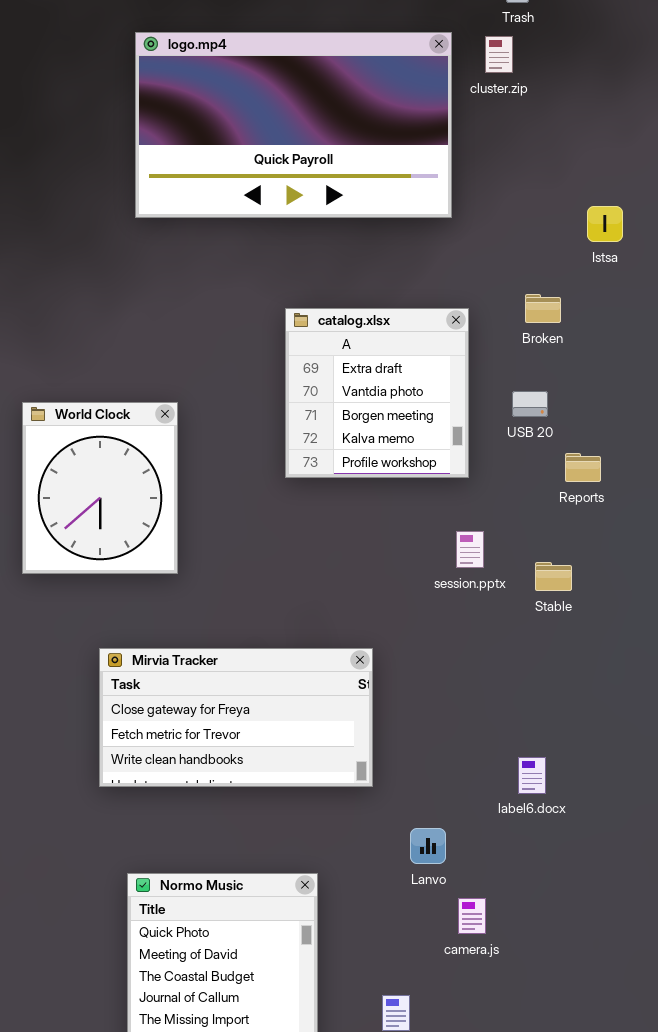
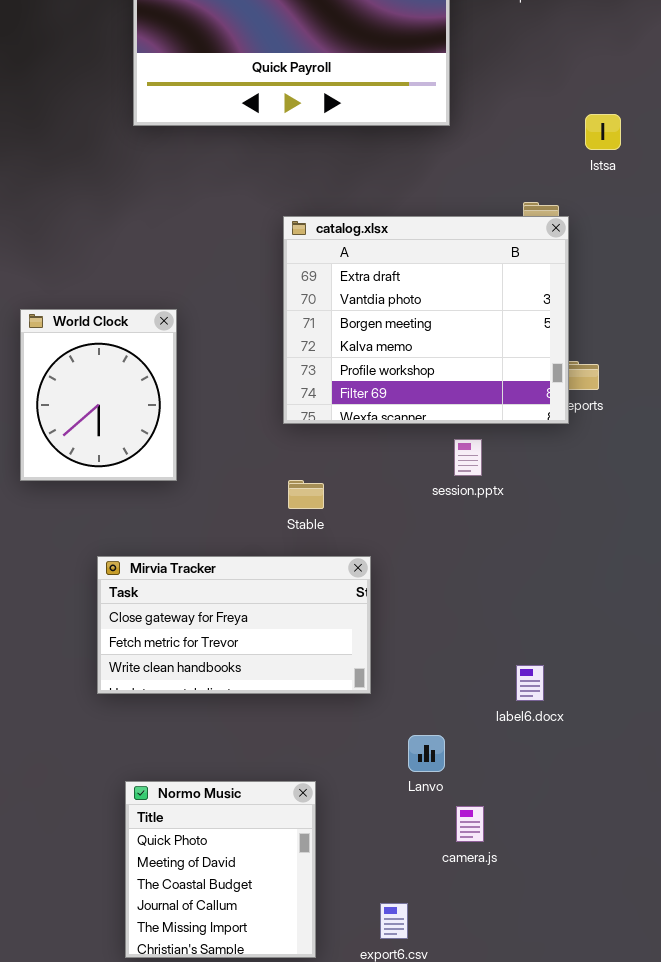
catalog.xlsx: [285,308,469,478] -> [283,216,569,424], resized
Stable: [535,562,572,591] -> [288,480,324,509], moved

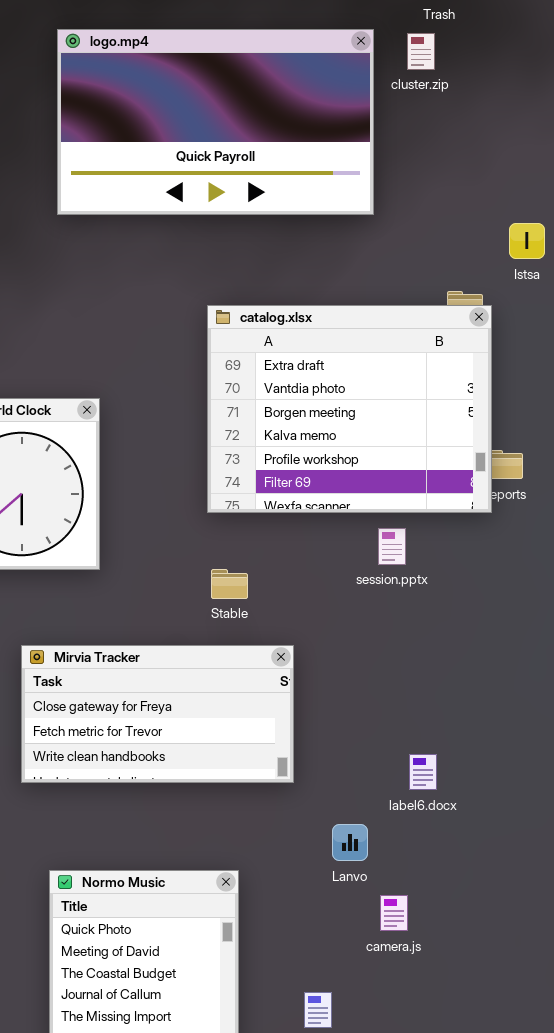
Istsa: [585,114,621,150] -> [509,223,545,259], moved
label6.docx: [516,665,544,701] -> [409,754,437,790], moved

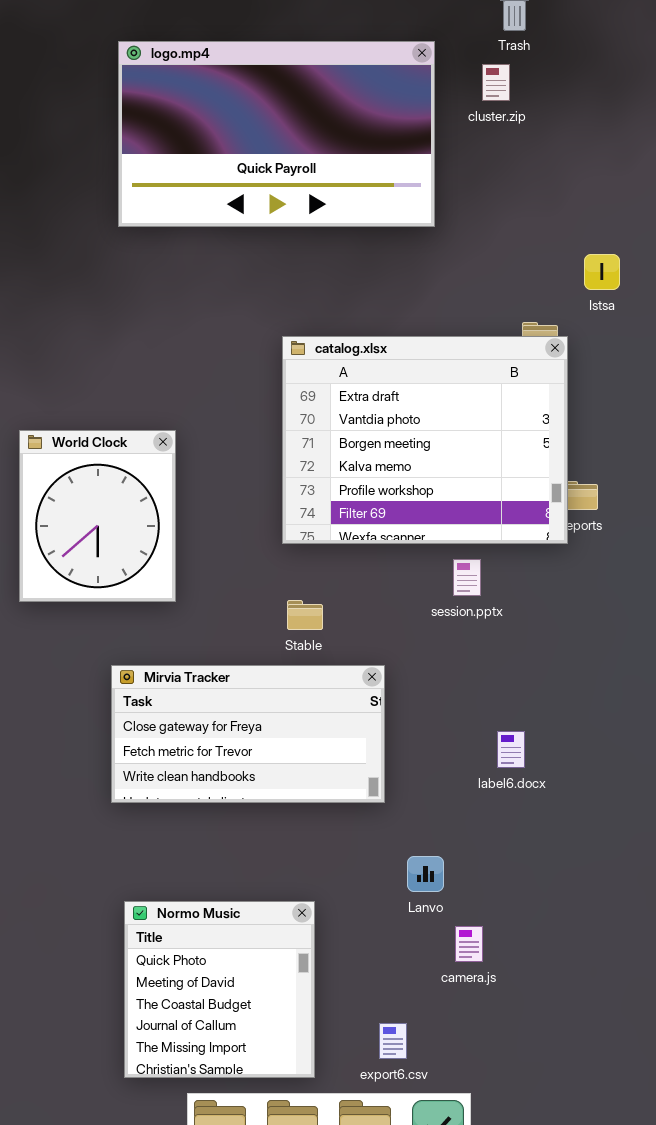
logo.mp4: [57,29,374,215] -> [118,41,435,227], moved
Mirvia Tracker: [21,645,294,783] -> [111,665,385,803], moved
label6.docx: [409,754,437,790] -> [497,731,525,768], moved

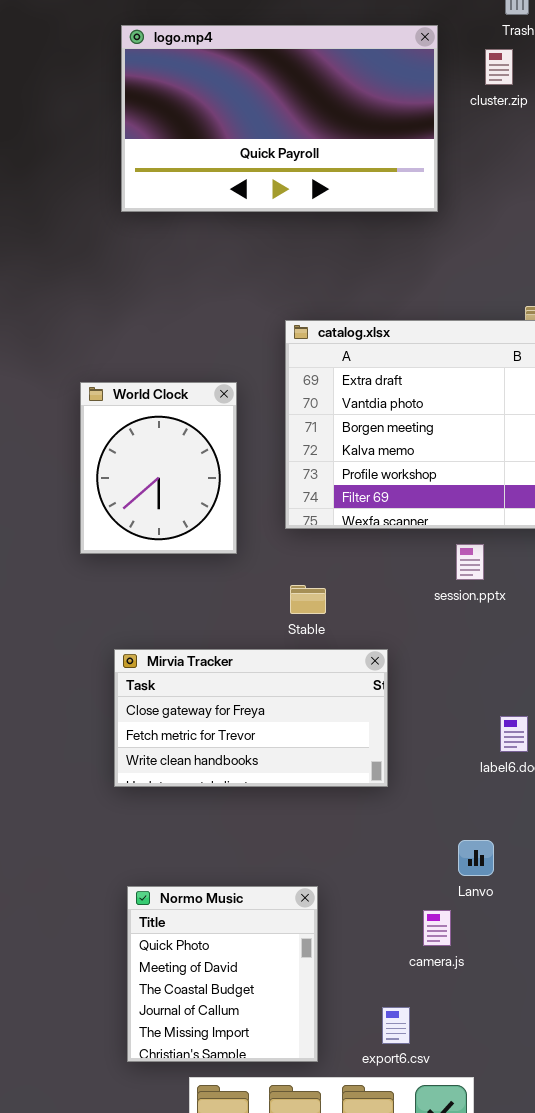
World Clock: [19,430,176,602] -> [80,382,237,554], moved
Lanvo: [407,856,444,892] -> [458,840,494,876], moved
camera.js: [455,926,483,962] -> [423,910,451,946], moved

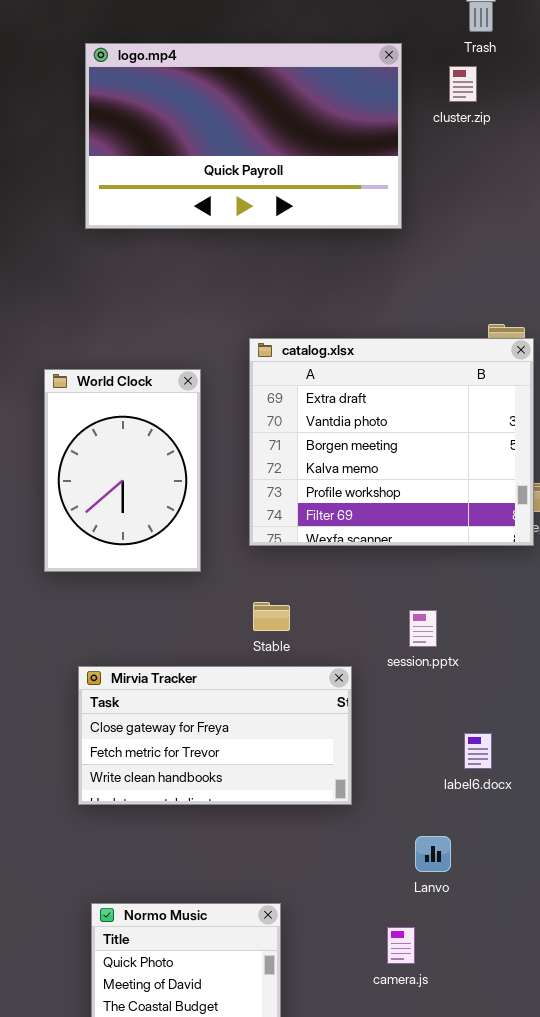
World Clock: [80,382,237,554] -> [44,369,201,572], resized
session.pptx: [456,544,484,580] -> [409,610,437,647], moved
Lanvo: [458,840,494,876] -> [415,836,451,872], moved

